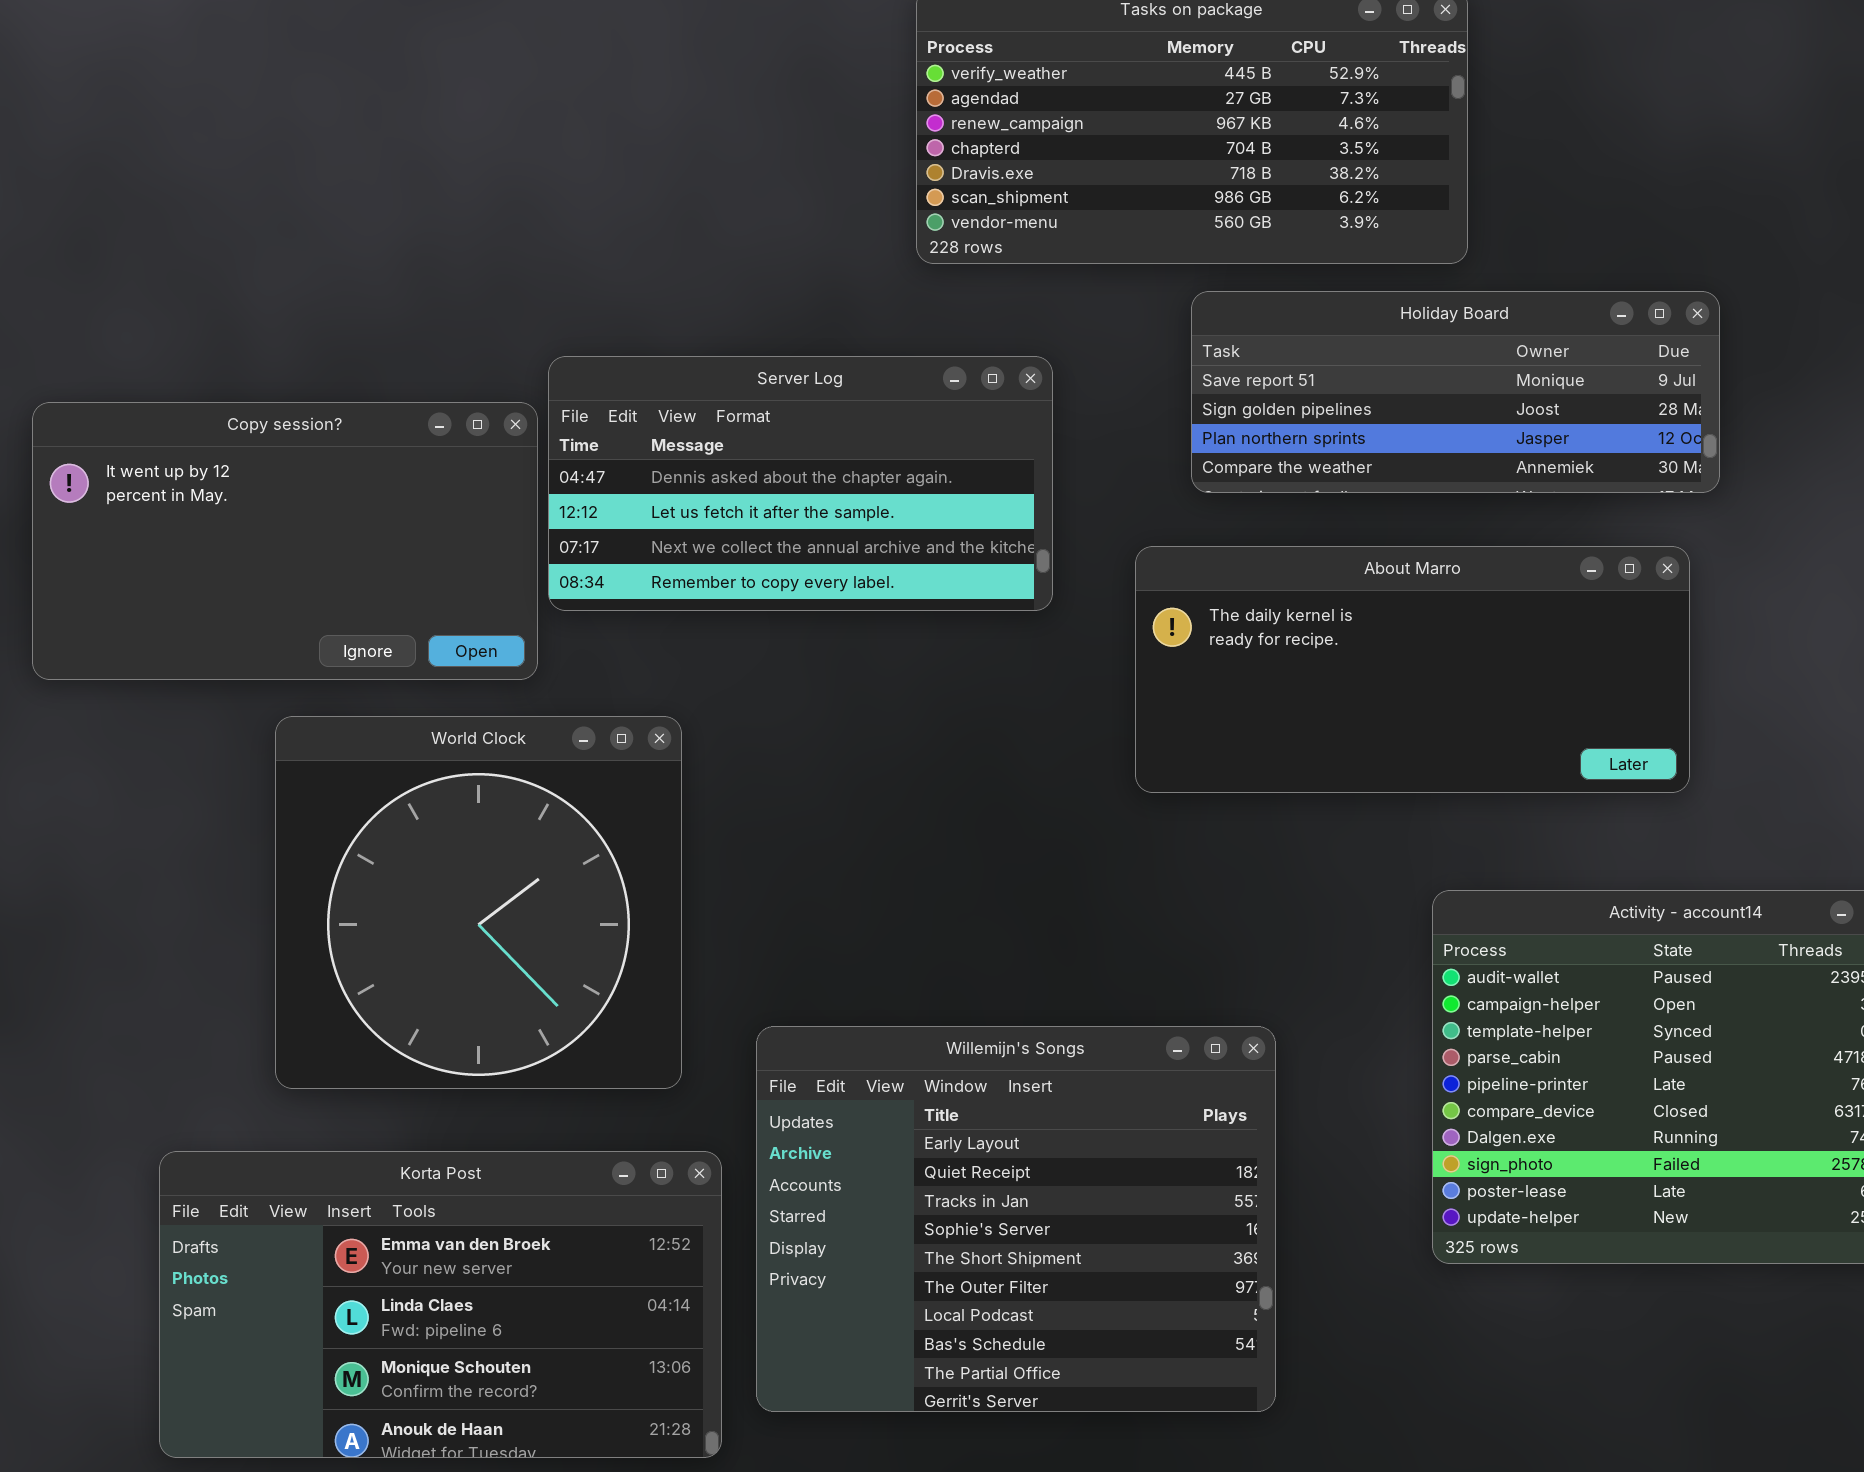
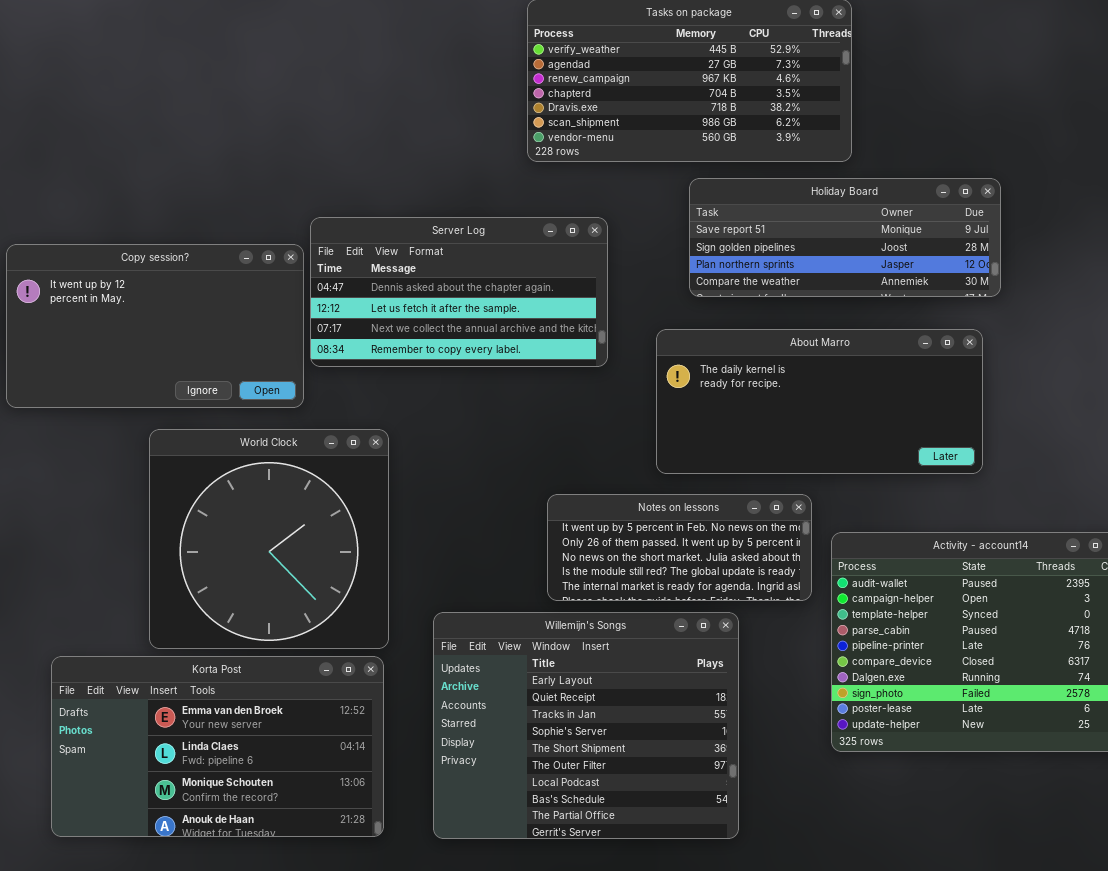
Notes on lessons: none -> [547,494,812,601], opened
Korta Post: [159,1151,722,1458] -> [51,656,384,837], moved

